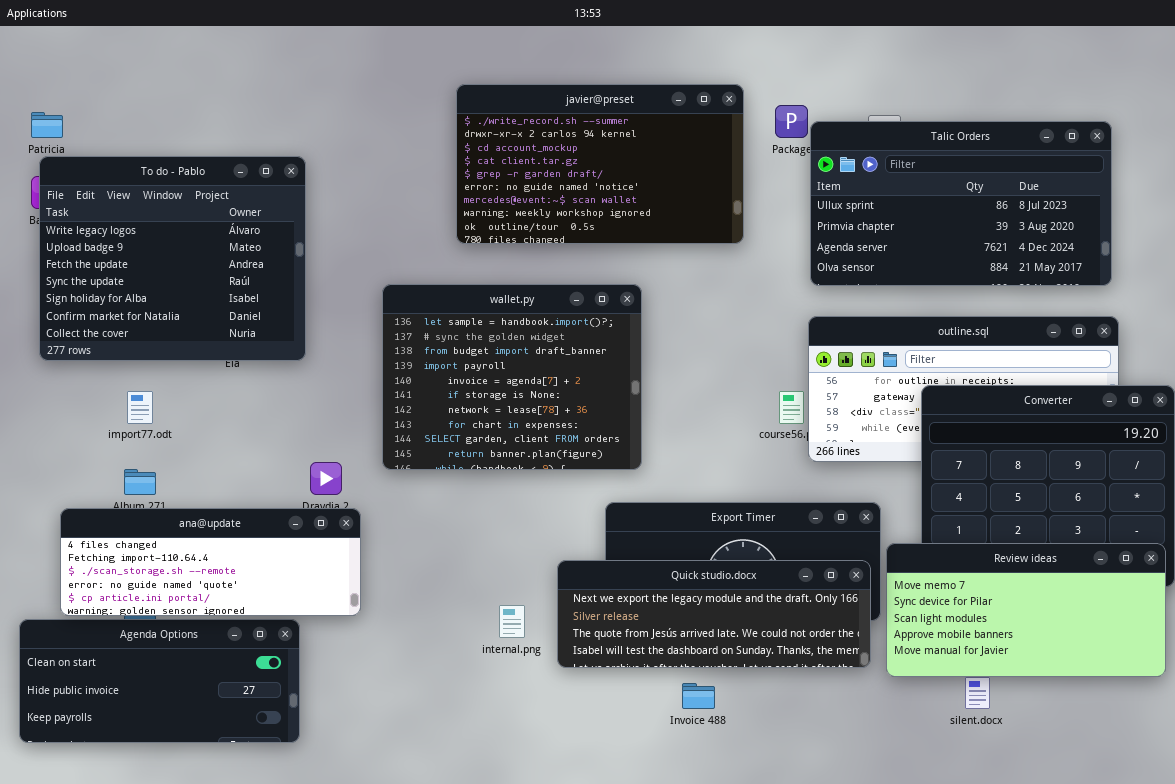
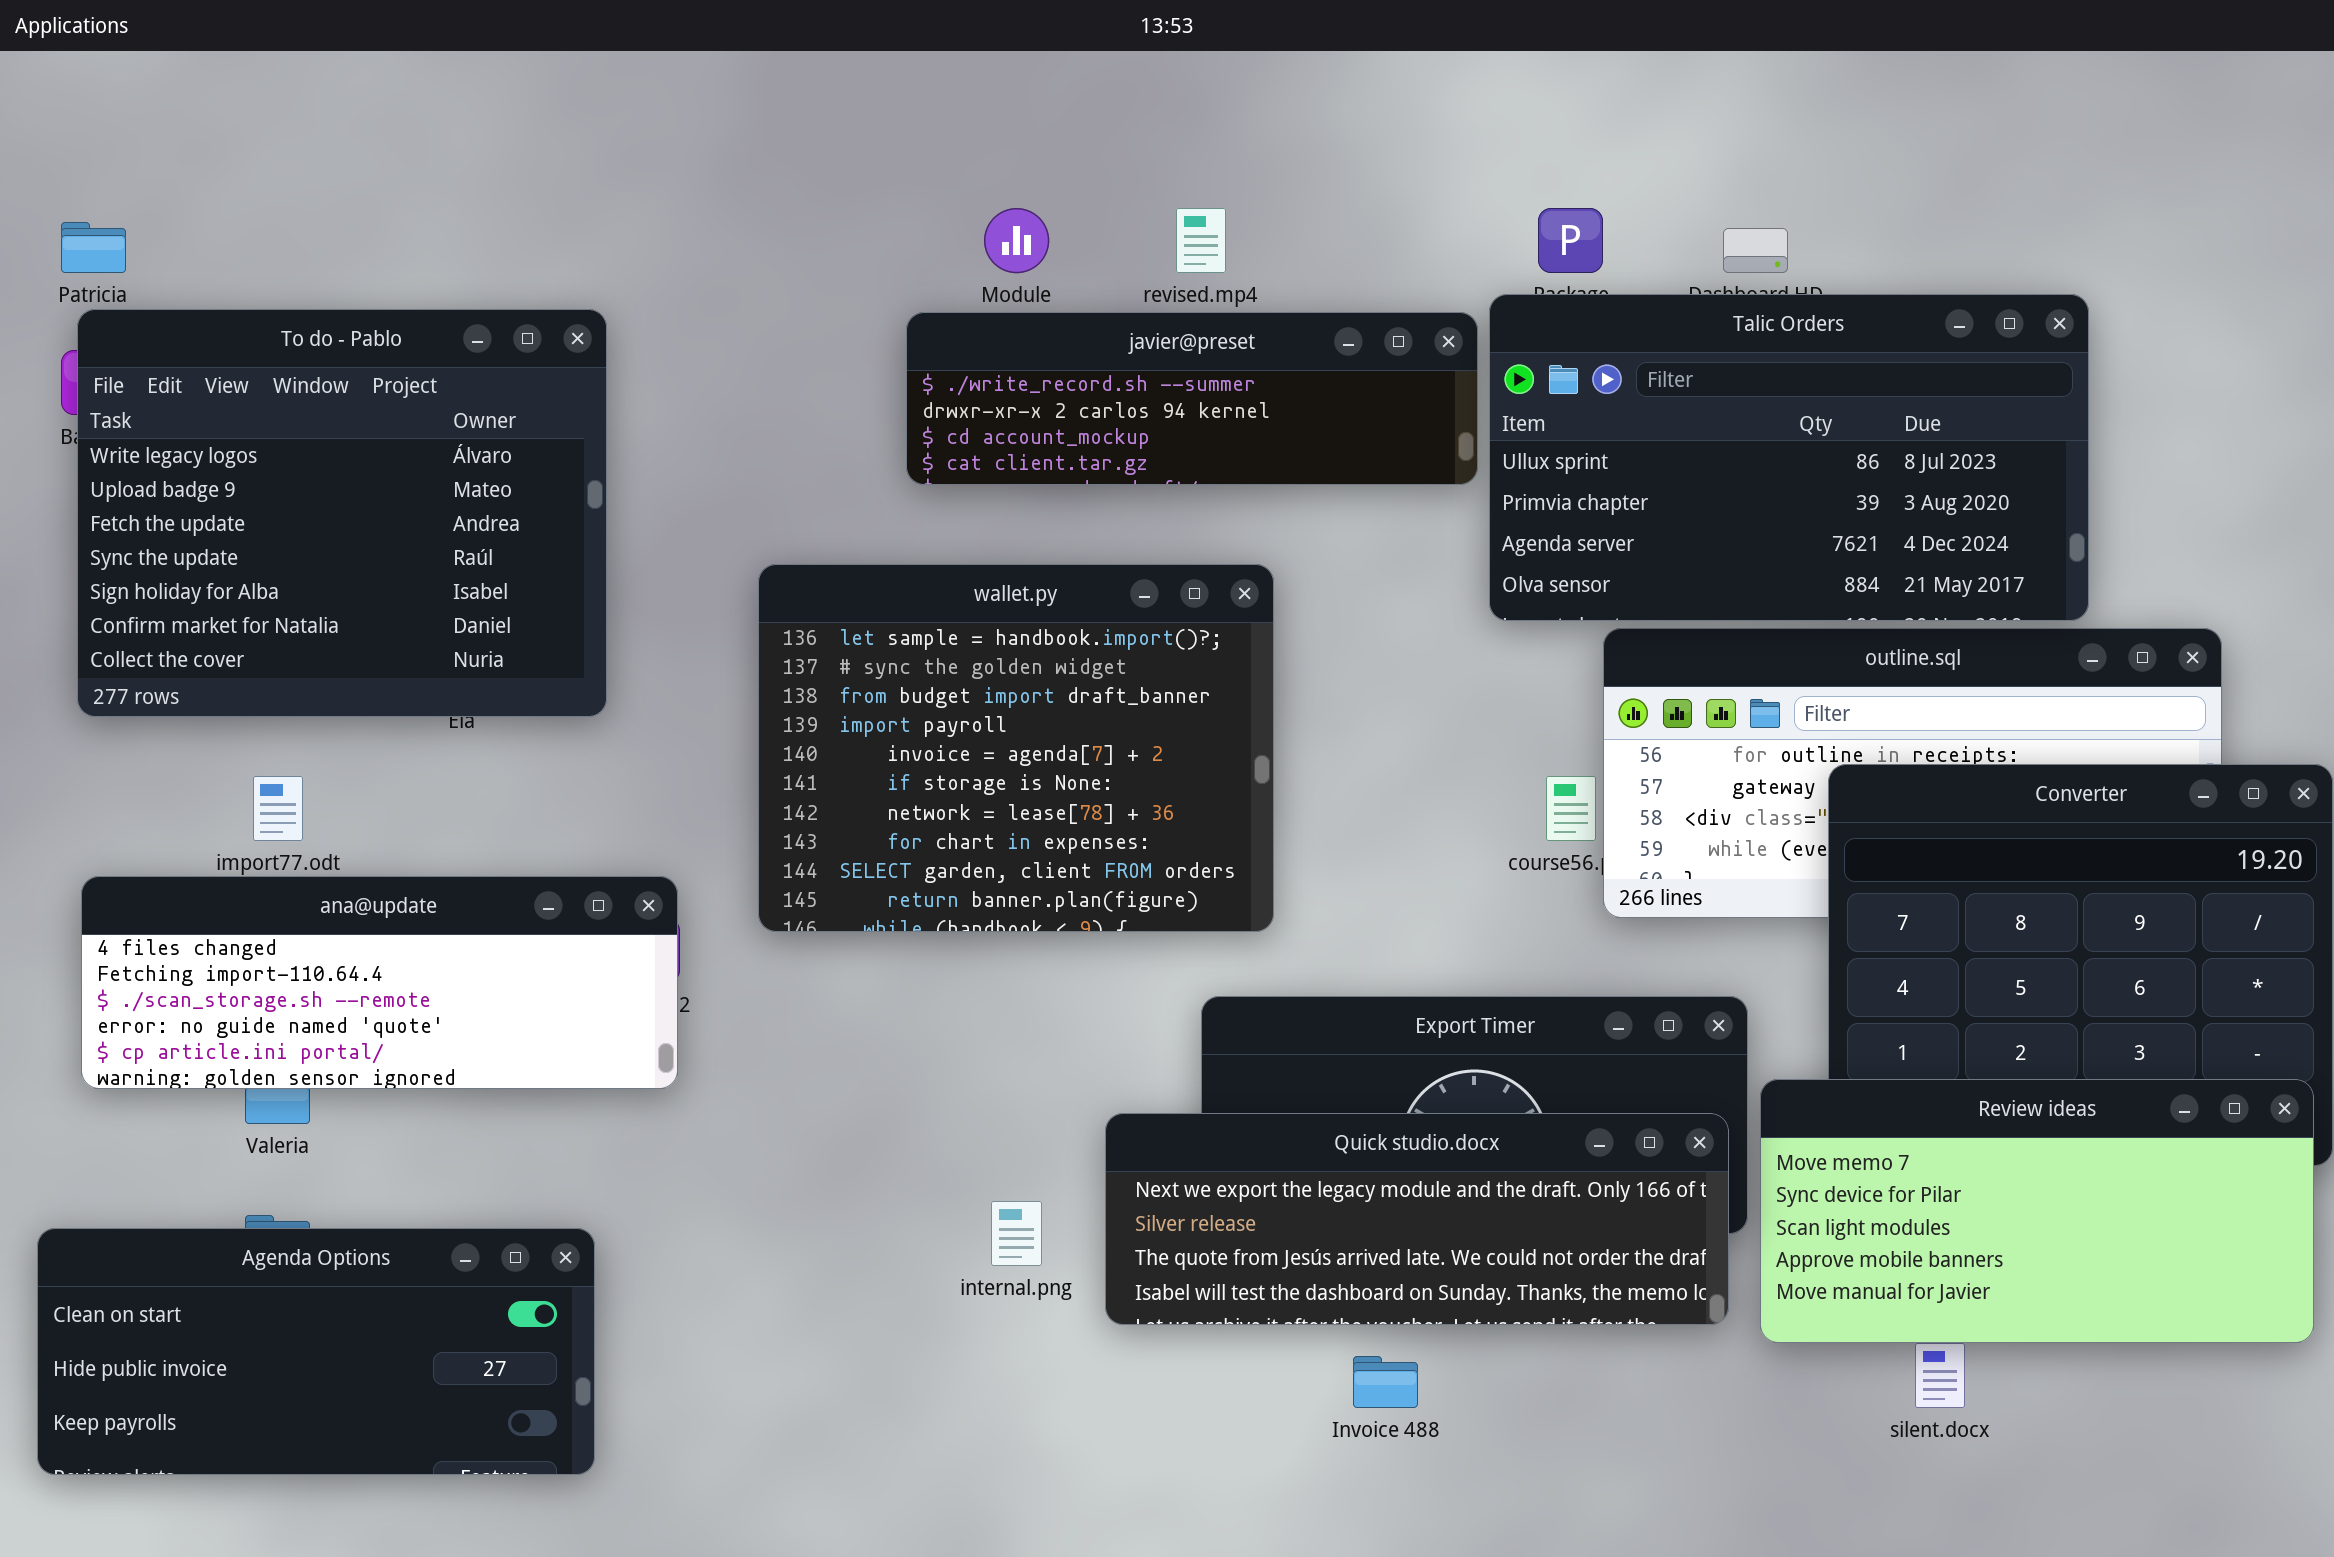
javier@preset: [456,84,744,244] -> [906,312,1478,485], resized
Talic Orders: [810,121,1112,286] -> [1489,294,2089,621], moved
ana@update: [60,508,361,616] -> [81,876,678,1089], moved

